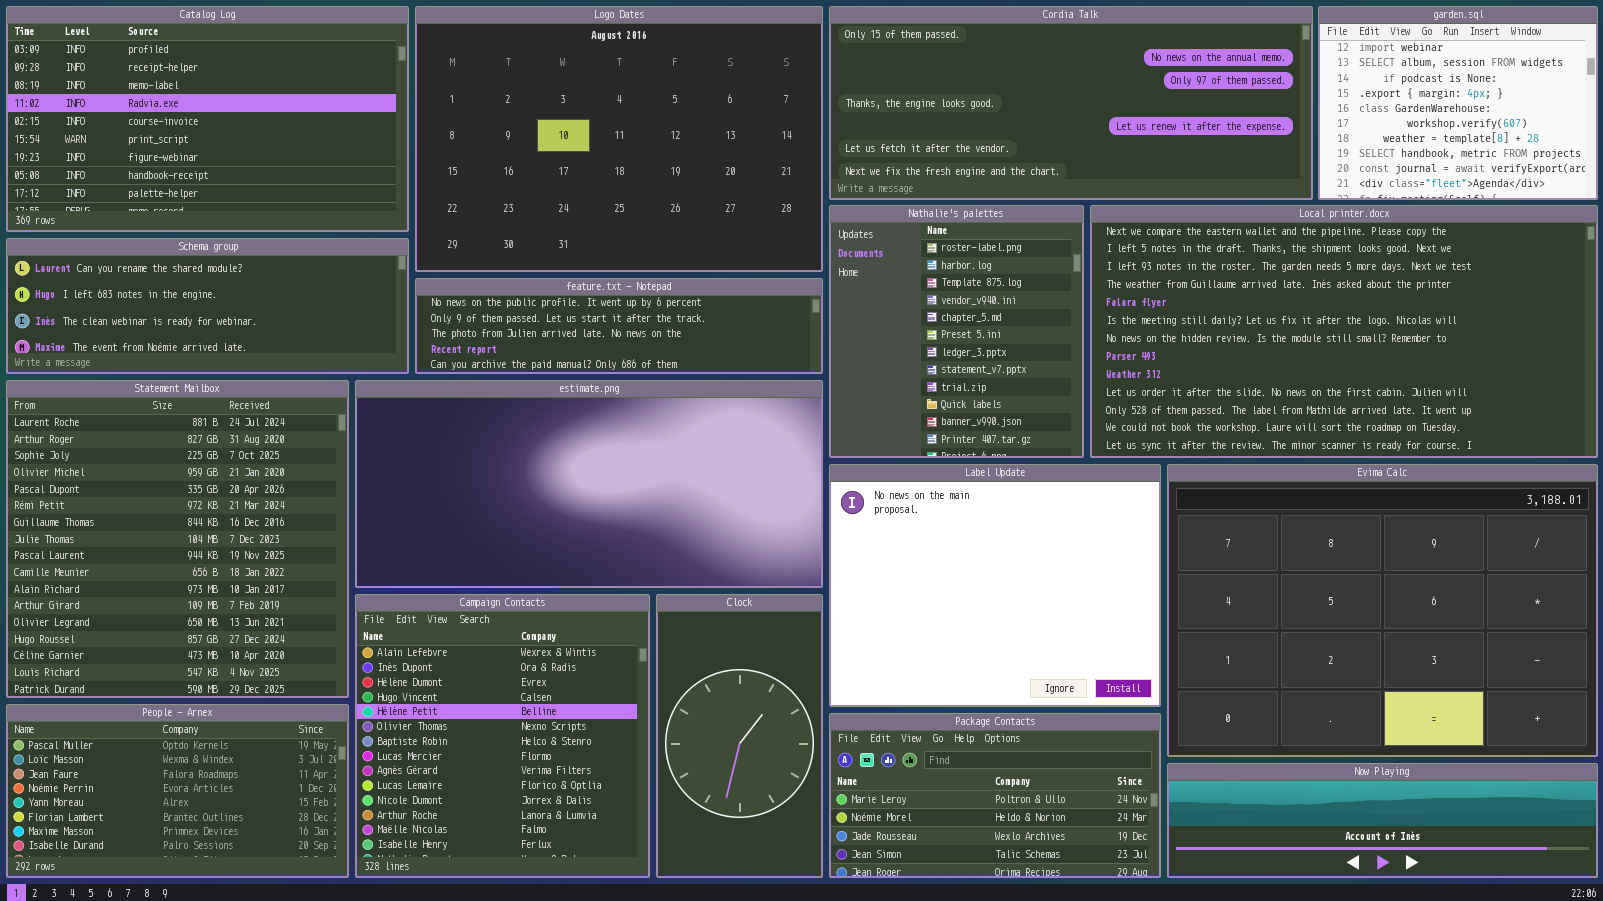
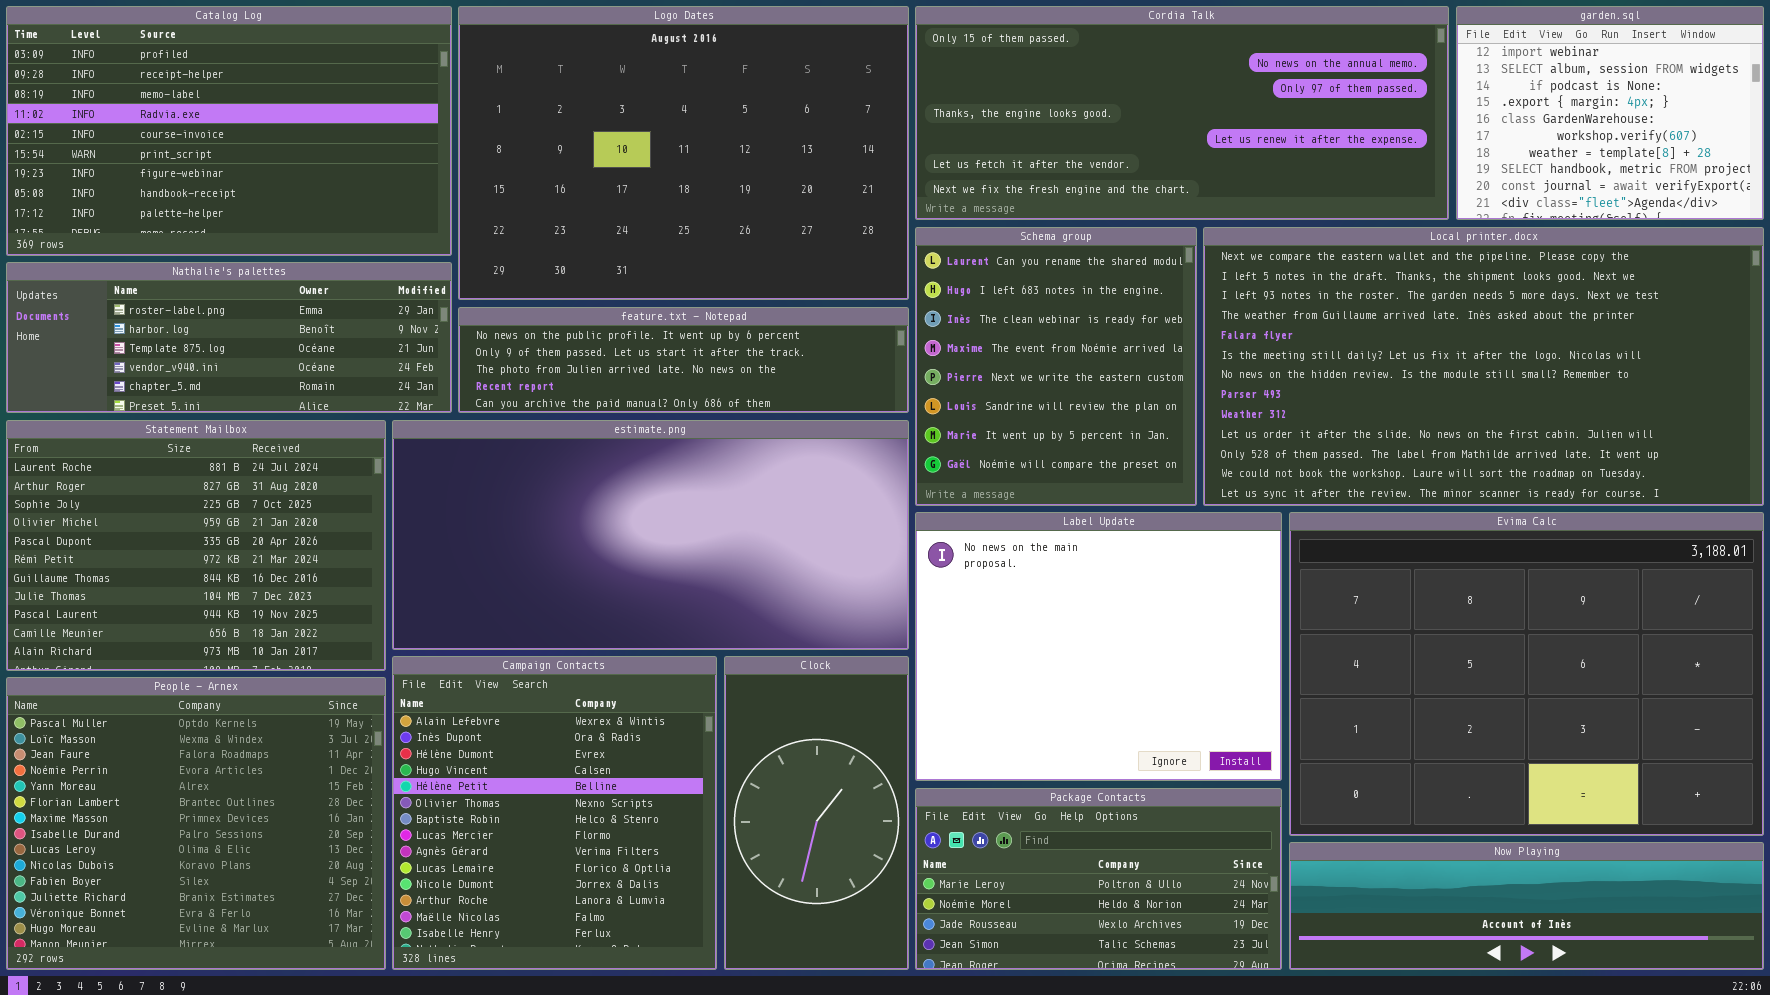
Nathalie's palettes: [829,205,1084,458] -> [6,262,452,413], moved, resized
Schema group: [6,238,409,374] -> [915,227,1197,506], moved, resized
Statement Mailbox: [6,380,349,698] -> [6,420,386,671], resized
People - Arnex: [6,704,349,878] -> [6,677,386,970], resized

